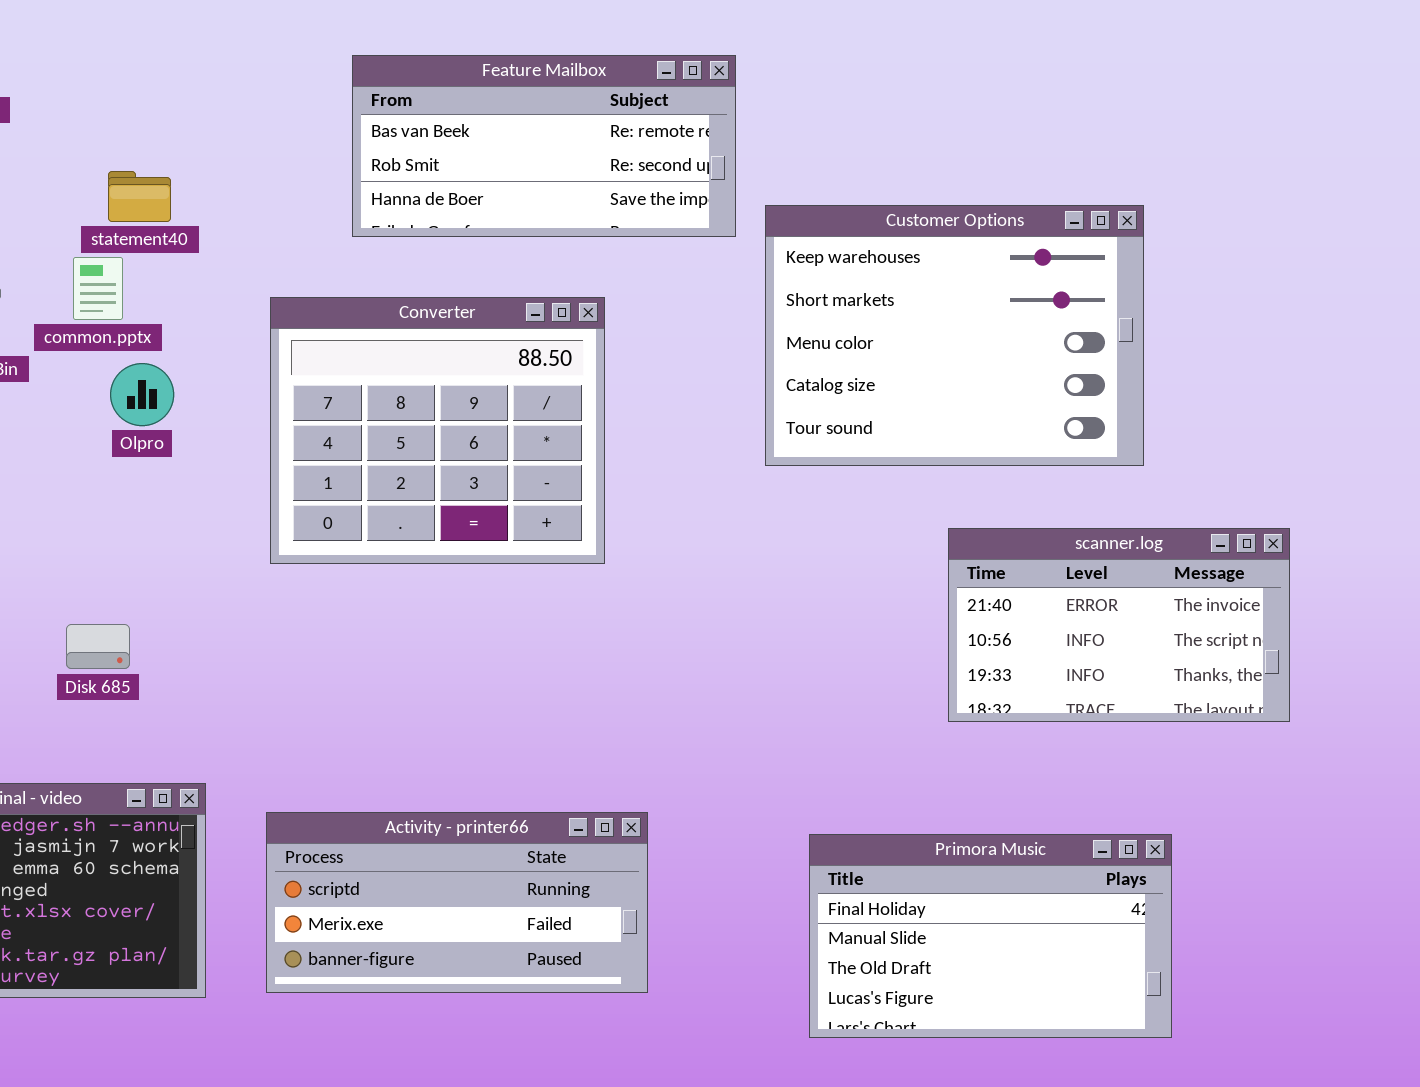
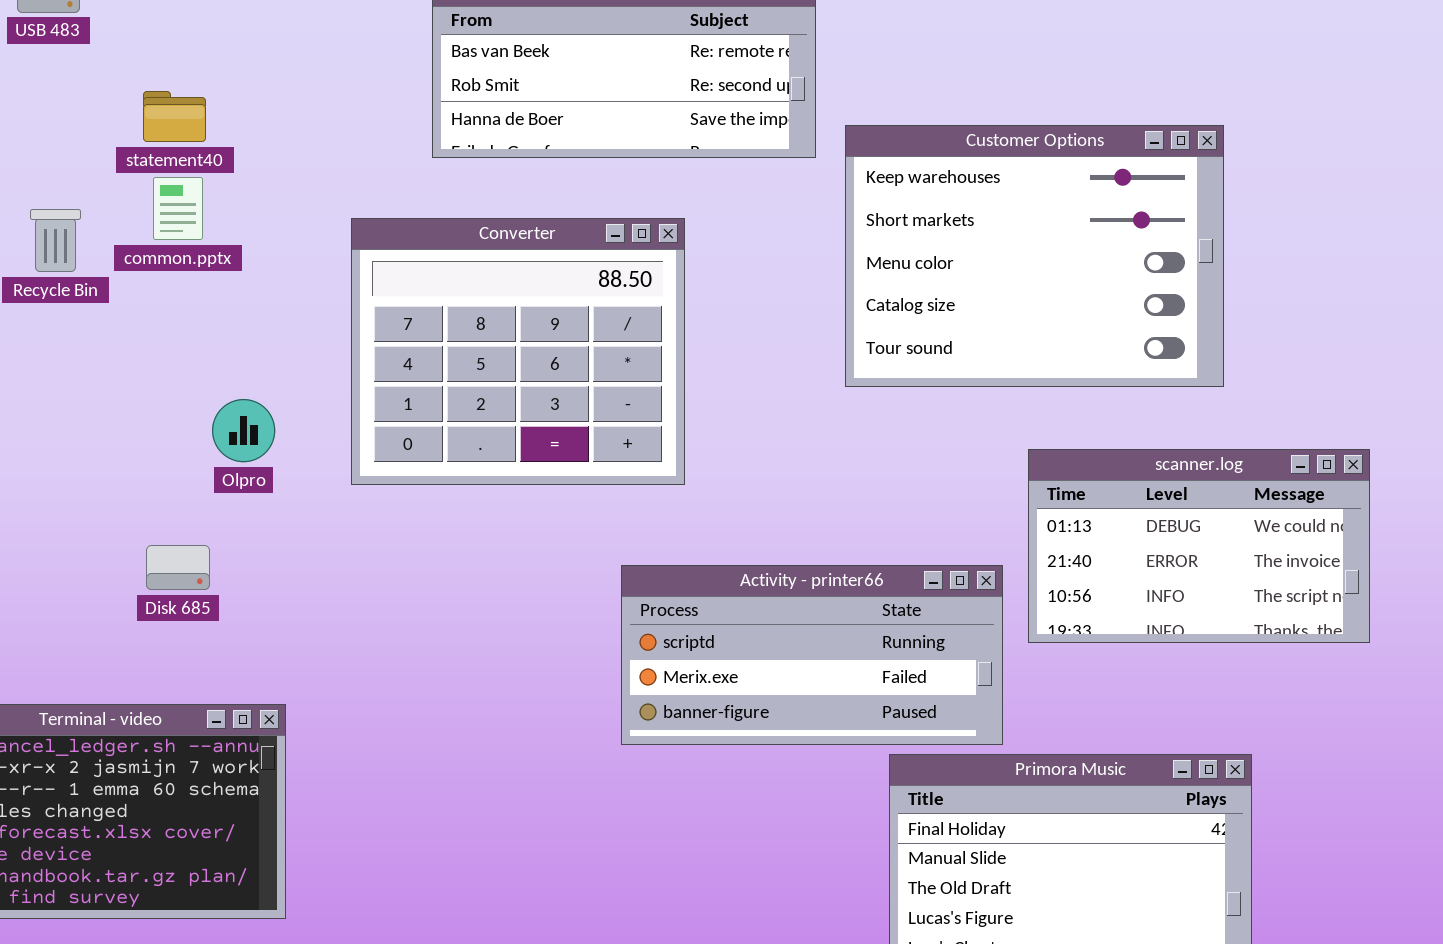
statement40: [108,171,171,222] -> [143,91,206,142], moved
Olpro: [110,363,174,426] -> [212,399,275,462], moved
scanner.log: [948,528,1290,722] -> [1028,449,1370,643], scrolled up 1 row
Activity - printer66: [266,812,648,993] -> [621,565,1003,745], moved

